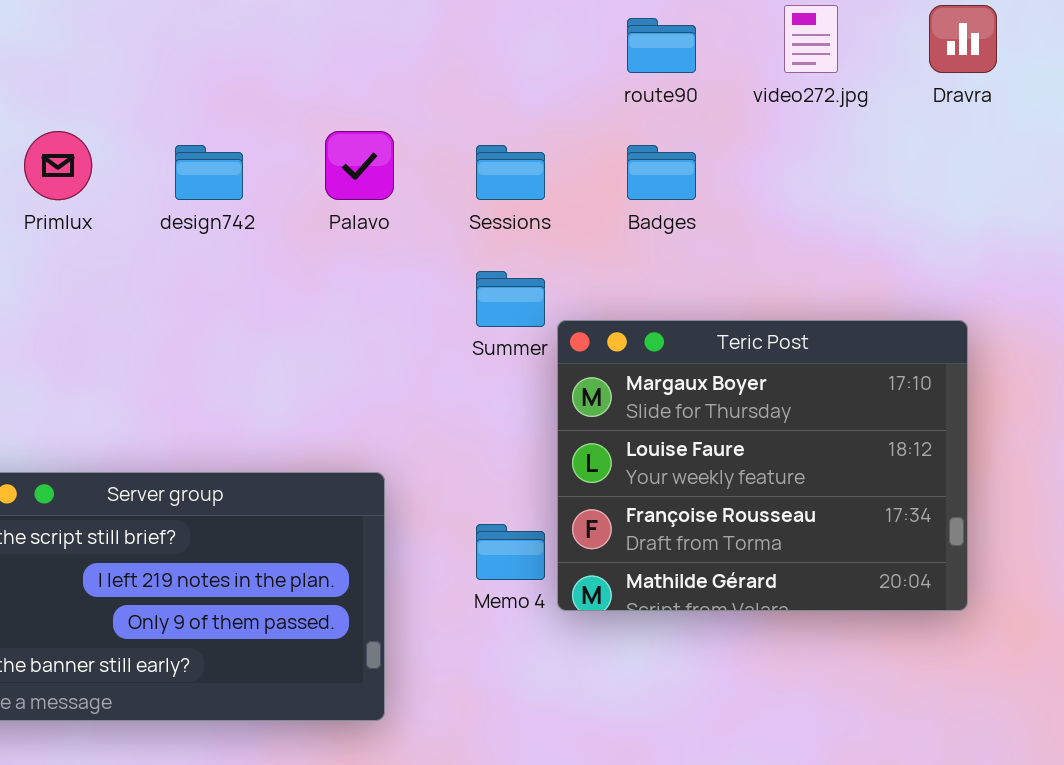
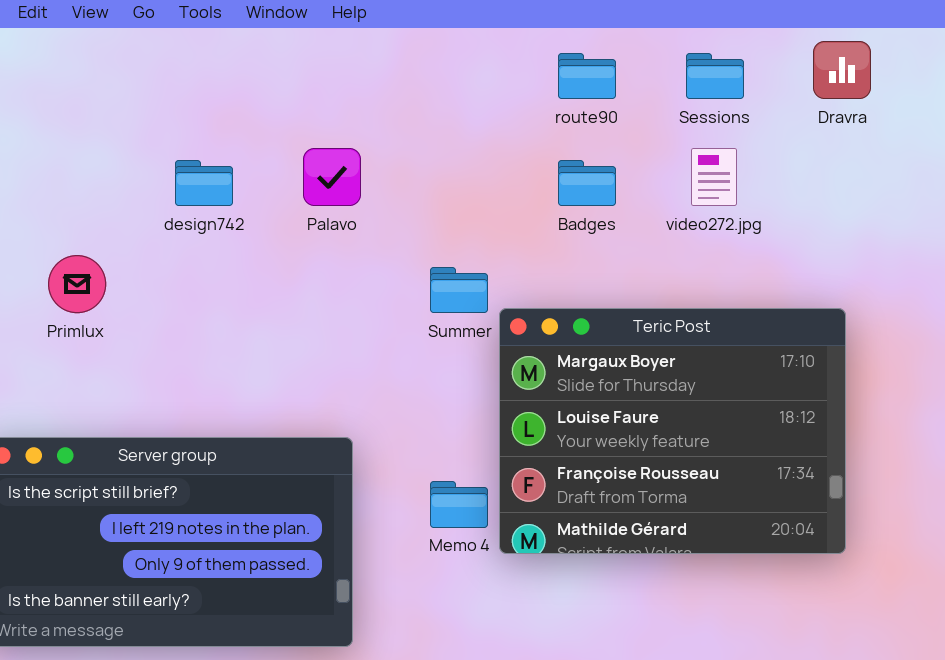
video272.jpg: [784,5,838,73] -> [691,148,737,206], moved
Primlux: [24,131,92,200] -> [48,255,106,313], moved
Sessions: [476,145,545,200] -> [686,53,744,99], moved

